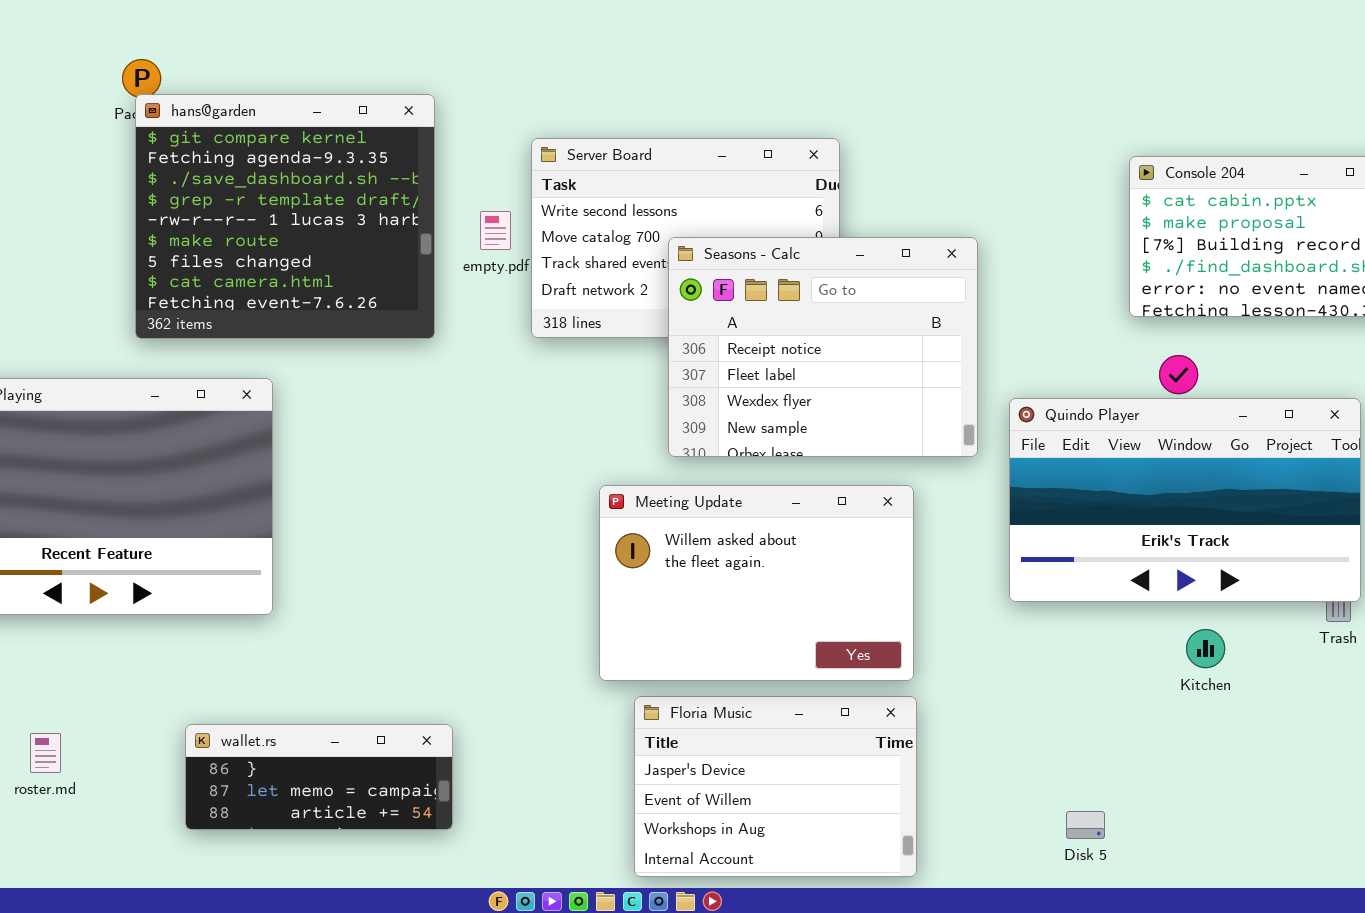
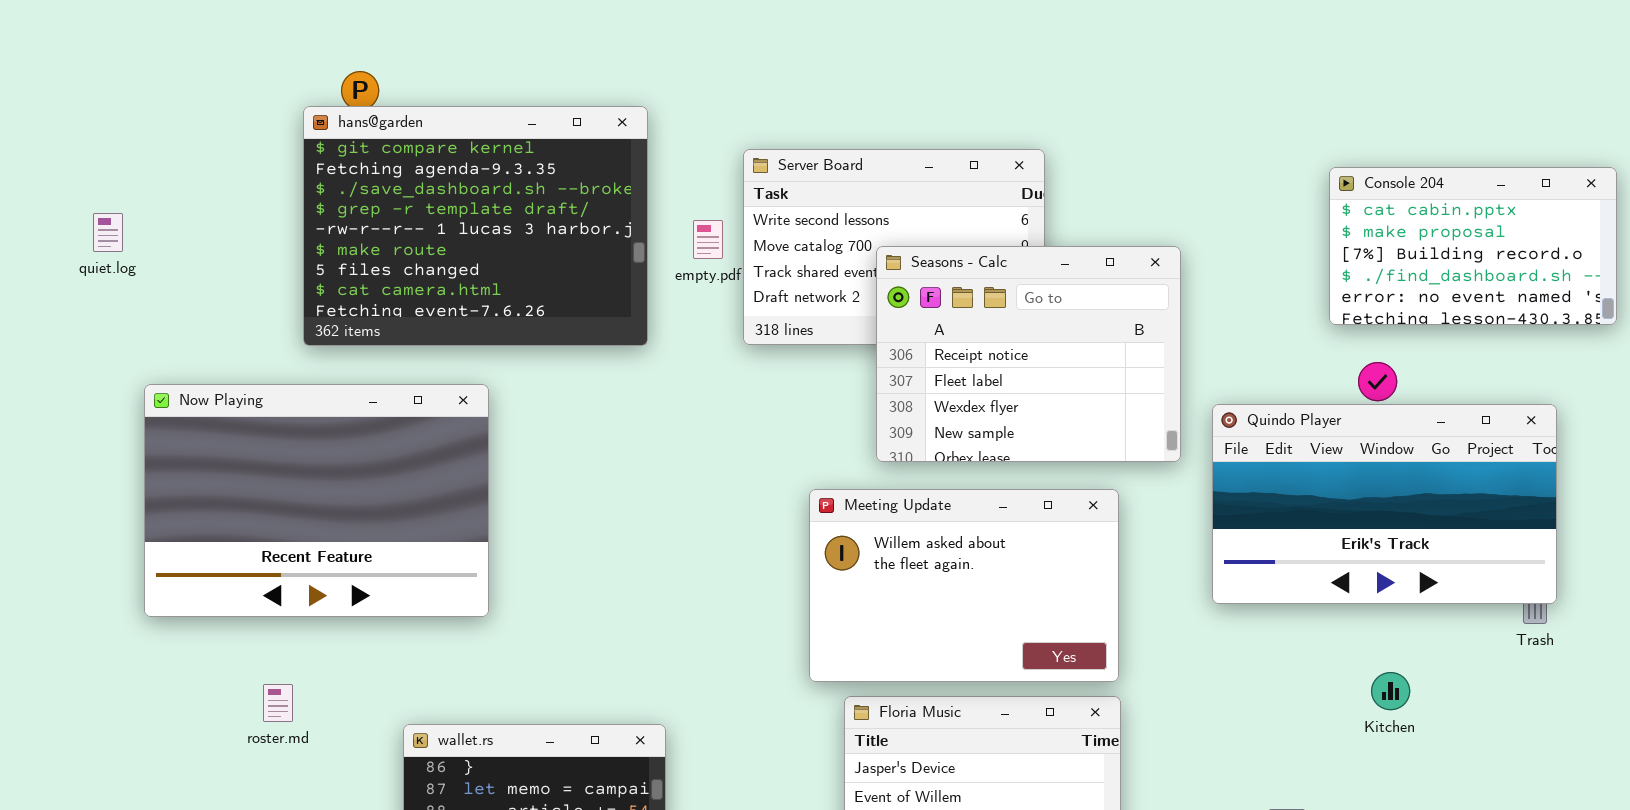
hans@garden: [135,94,435,339] -> [303,106,648,346], resized
Kitchen: [1186,629,1225,668] -> [1371,672,1410,710], moved
roster.md: [30,733,61,773] -> [263,684,293,722], moved

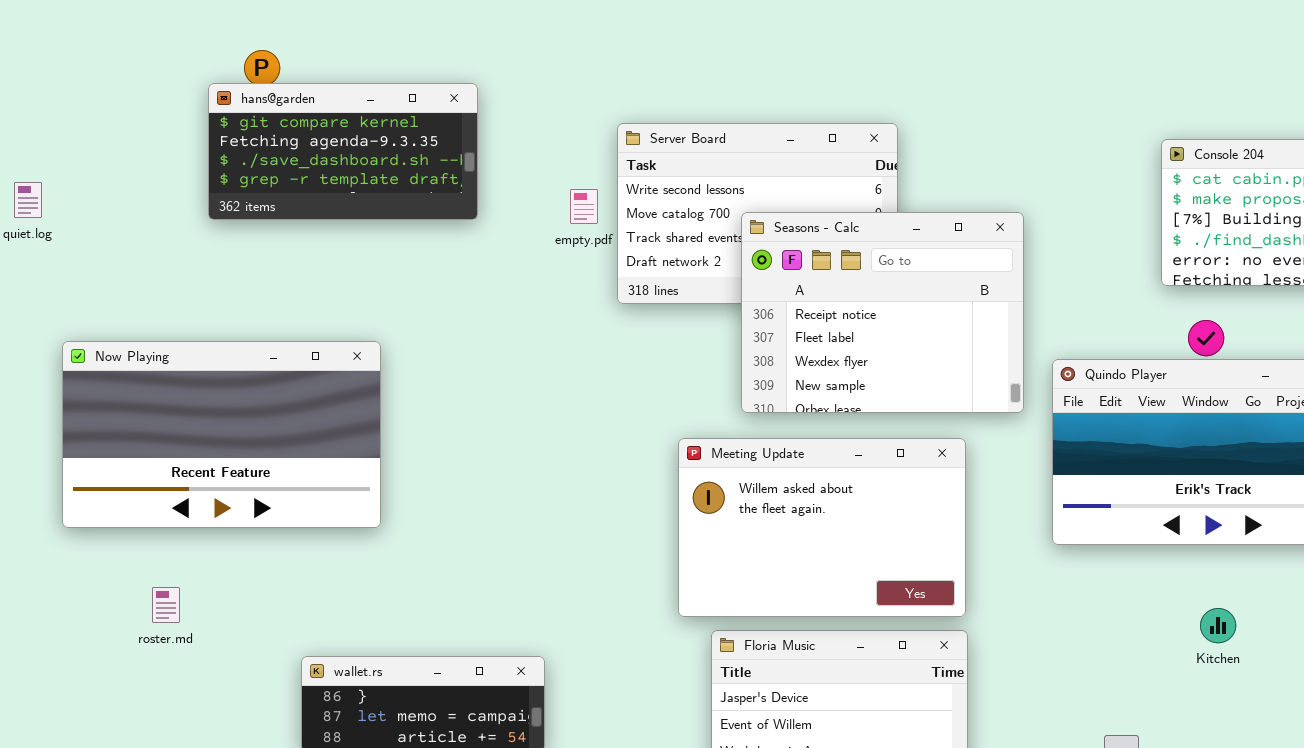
hans@garden: [303,106,648,346] -> [208,83,478,220], resized
Now Playing: [144,384,489,617] -> [62,341,381,528], resized
roster.md: [263,684,293,722] -> [152,587,180,623], moved

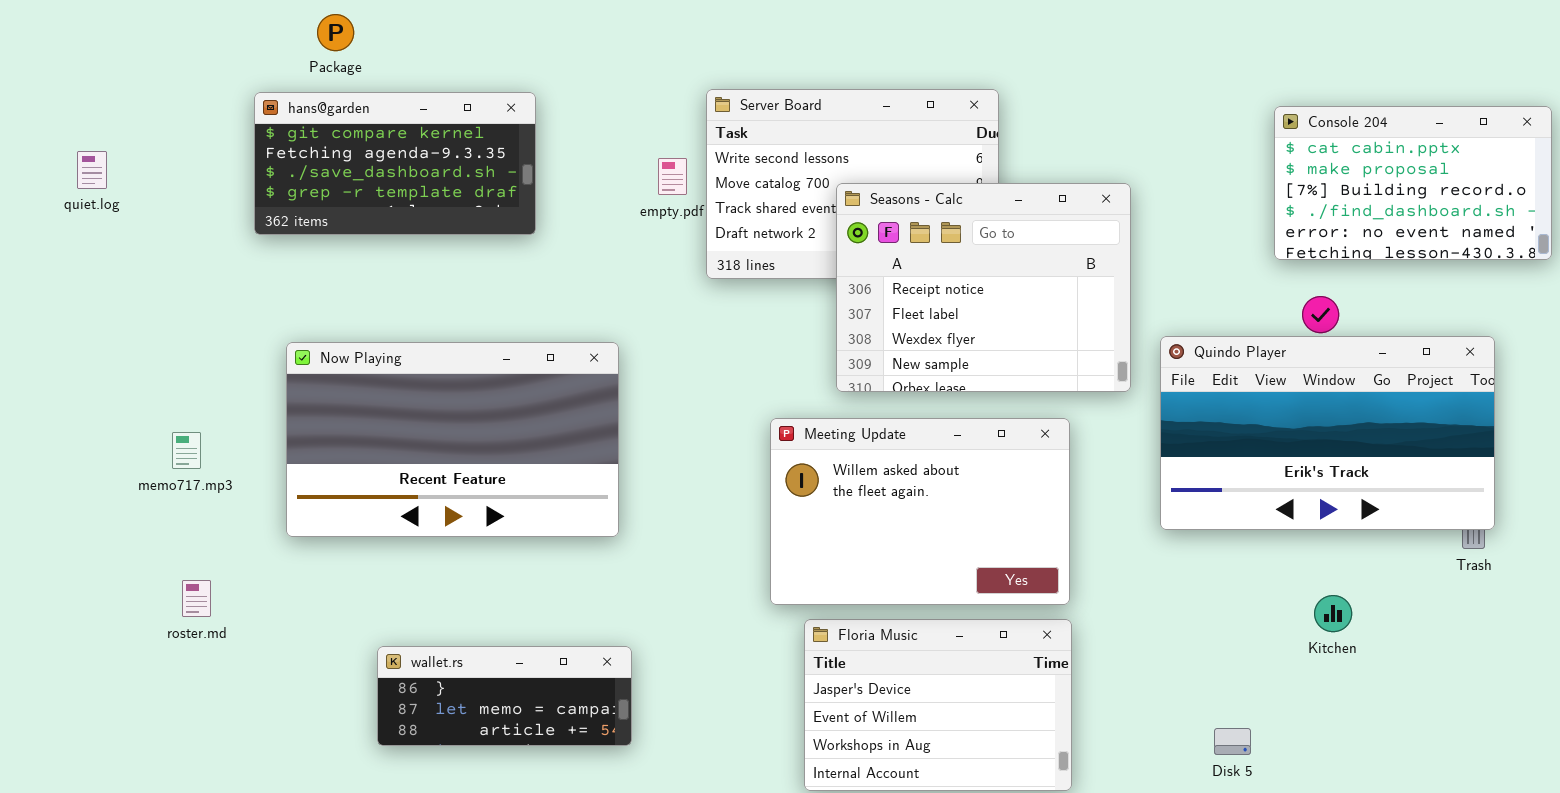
hans@garden: [208,83,478,220] -> [254,92,536,235], moved
Now Playing: [62,341,381,528] -> [286,342,619,537], moved
roster.md: [152,587,180,623] -> [182,580,211,617], moved

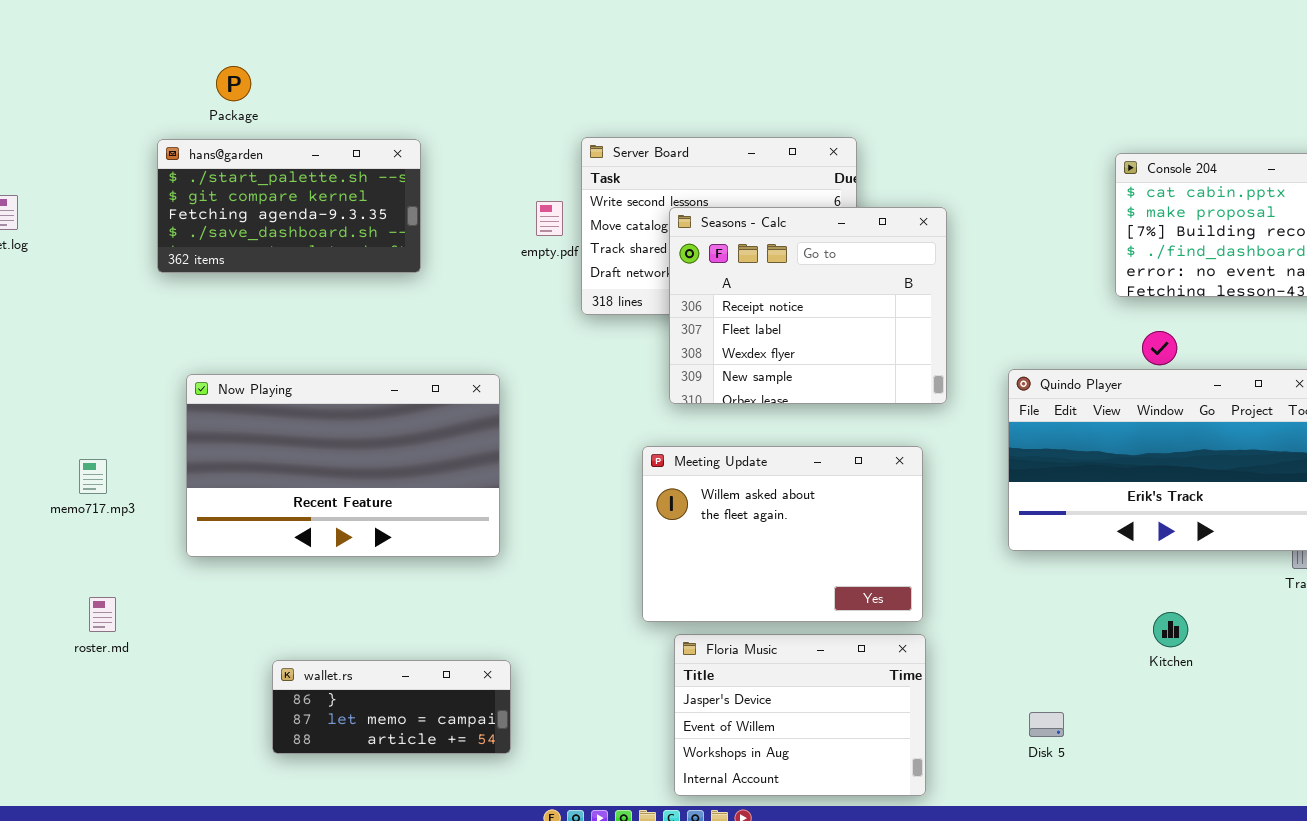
hans@garden: [254,92,536,235] -> [157,139,421,273], scrolled up 1 row
Seasons - Calc: [836,183,1131,392] -> [669,207,947,404], moved
Disk 5: [1214,728,1251,755] -> [1029,712,1064,737], moved

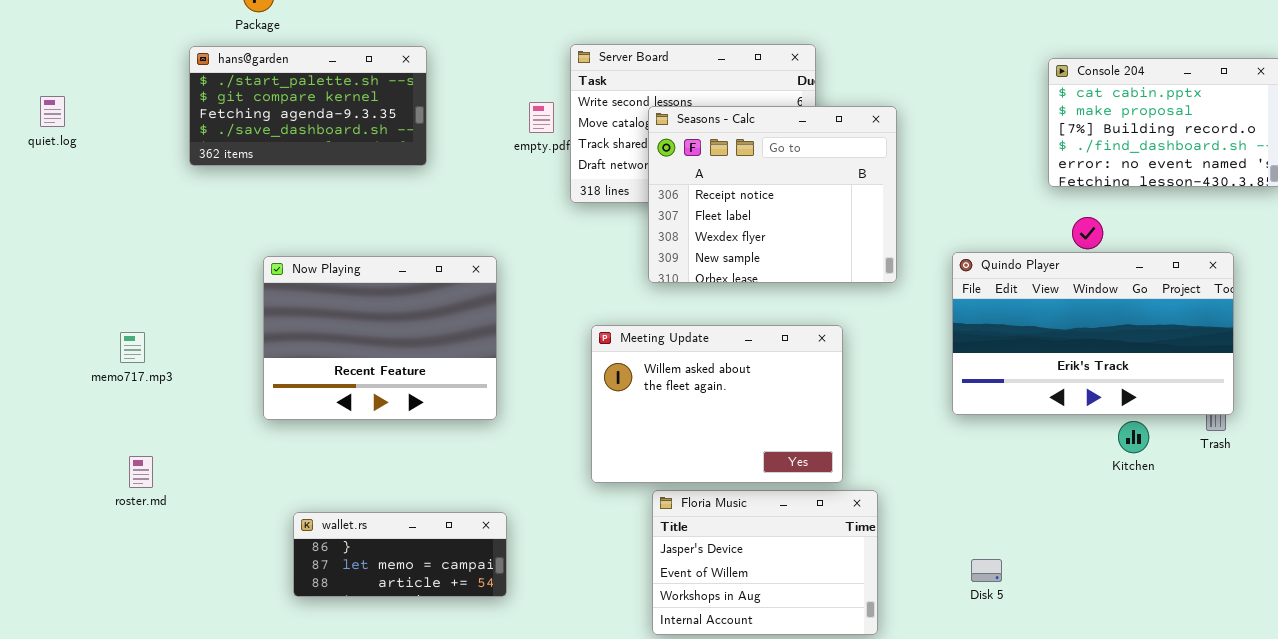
Now Playing: [186,374,500,557] -> [263,256,497,420], resized
Meeting Update: [642,446,923,622] -> [591,325,843,483], moved
Kitchen: [1153,612,1188,647] -> [1118,421,1149,453], moved

